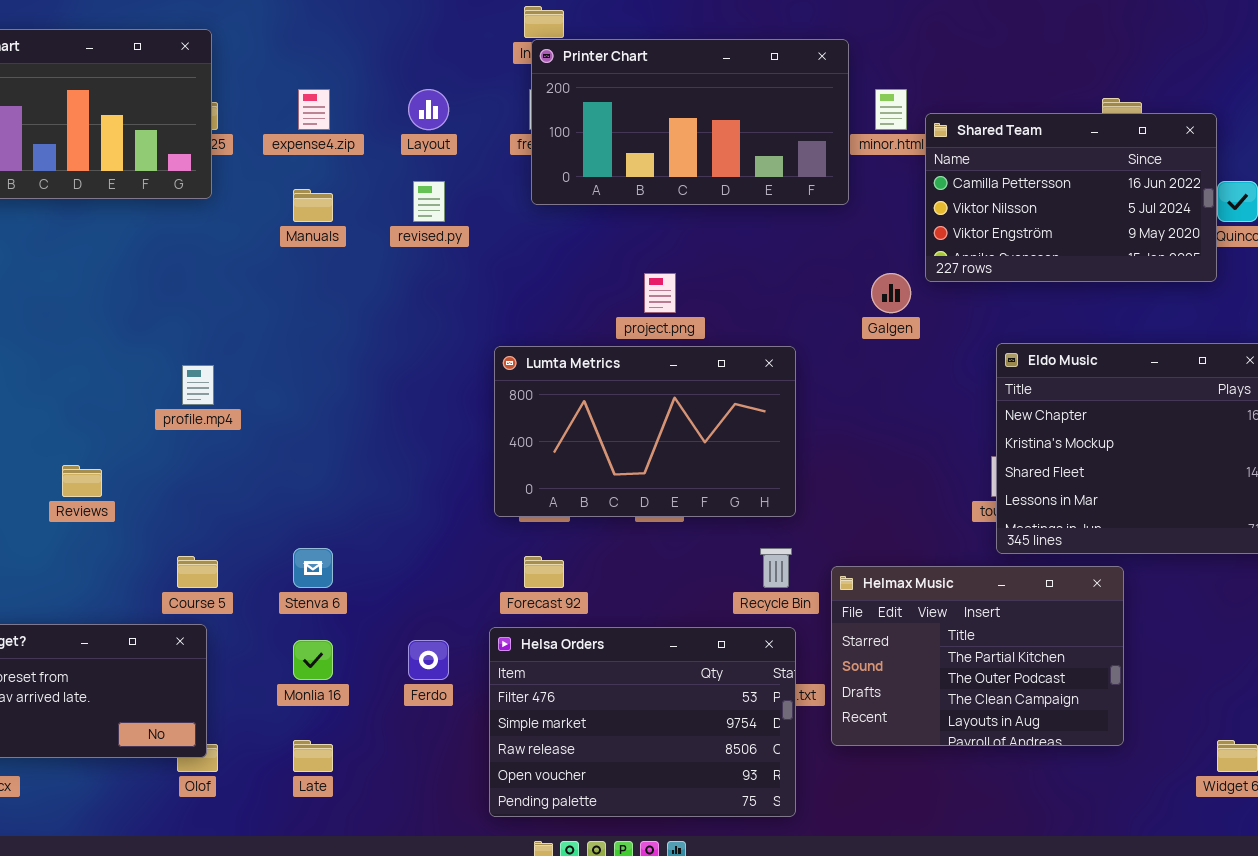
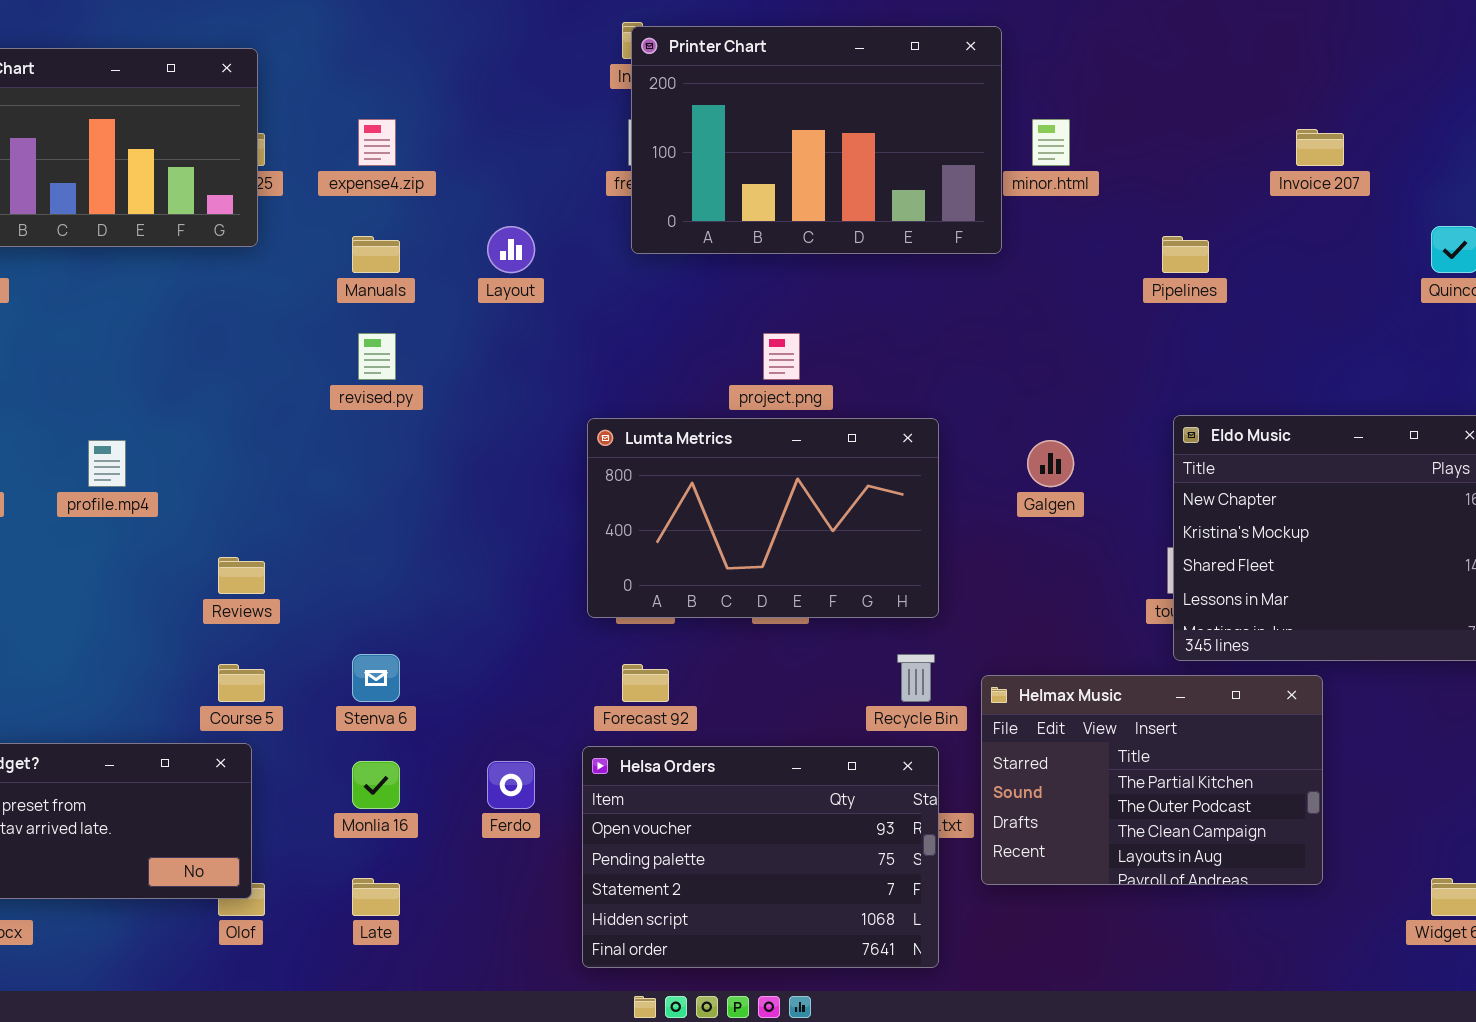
Printer Chart: [531,39,849,205] -> [631,26,1002,254], resized
Layout: [408,89,449,130] -> [487,226,535,273], moved
Shared Team: [925,113,1217,282] -> none, closed
revised.py: [413,181,445,222] -> [358,333,396,380], moved
Galgen: [871,273,911,313] -> [1027,440,1074,487], moved
profile.mp4: [182,365,214,405] -> [88,440,126,487], moved
Reviews: [62,465,102,497] -> [218,557,265,594], moved
Helsa Orders: [489,627,796,817] -> [582,746,939,968], scrolled down 3 rows

